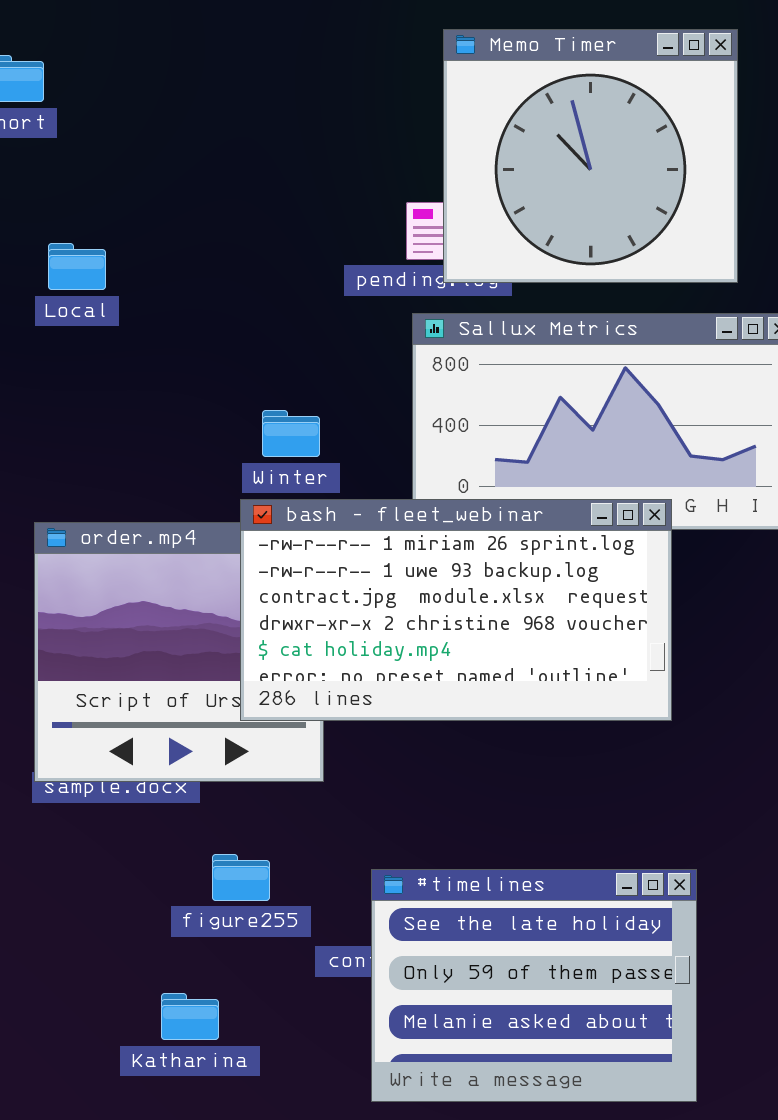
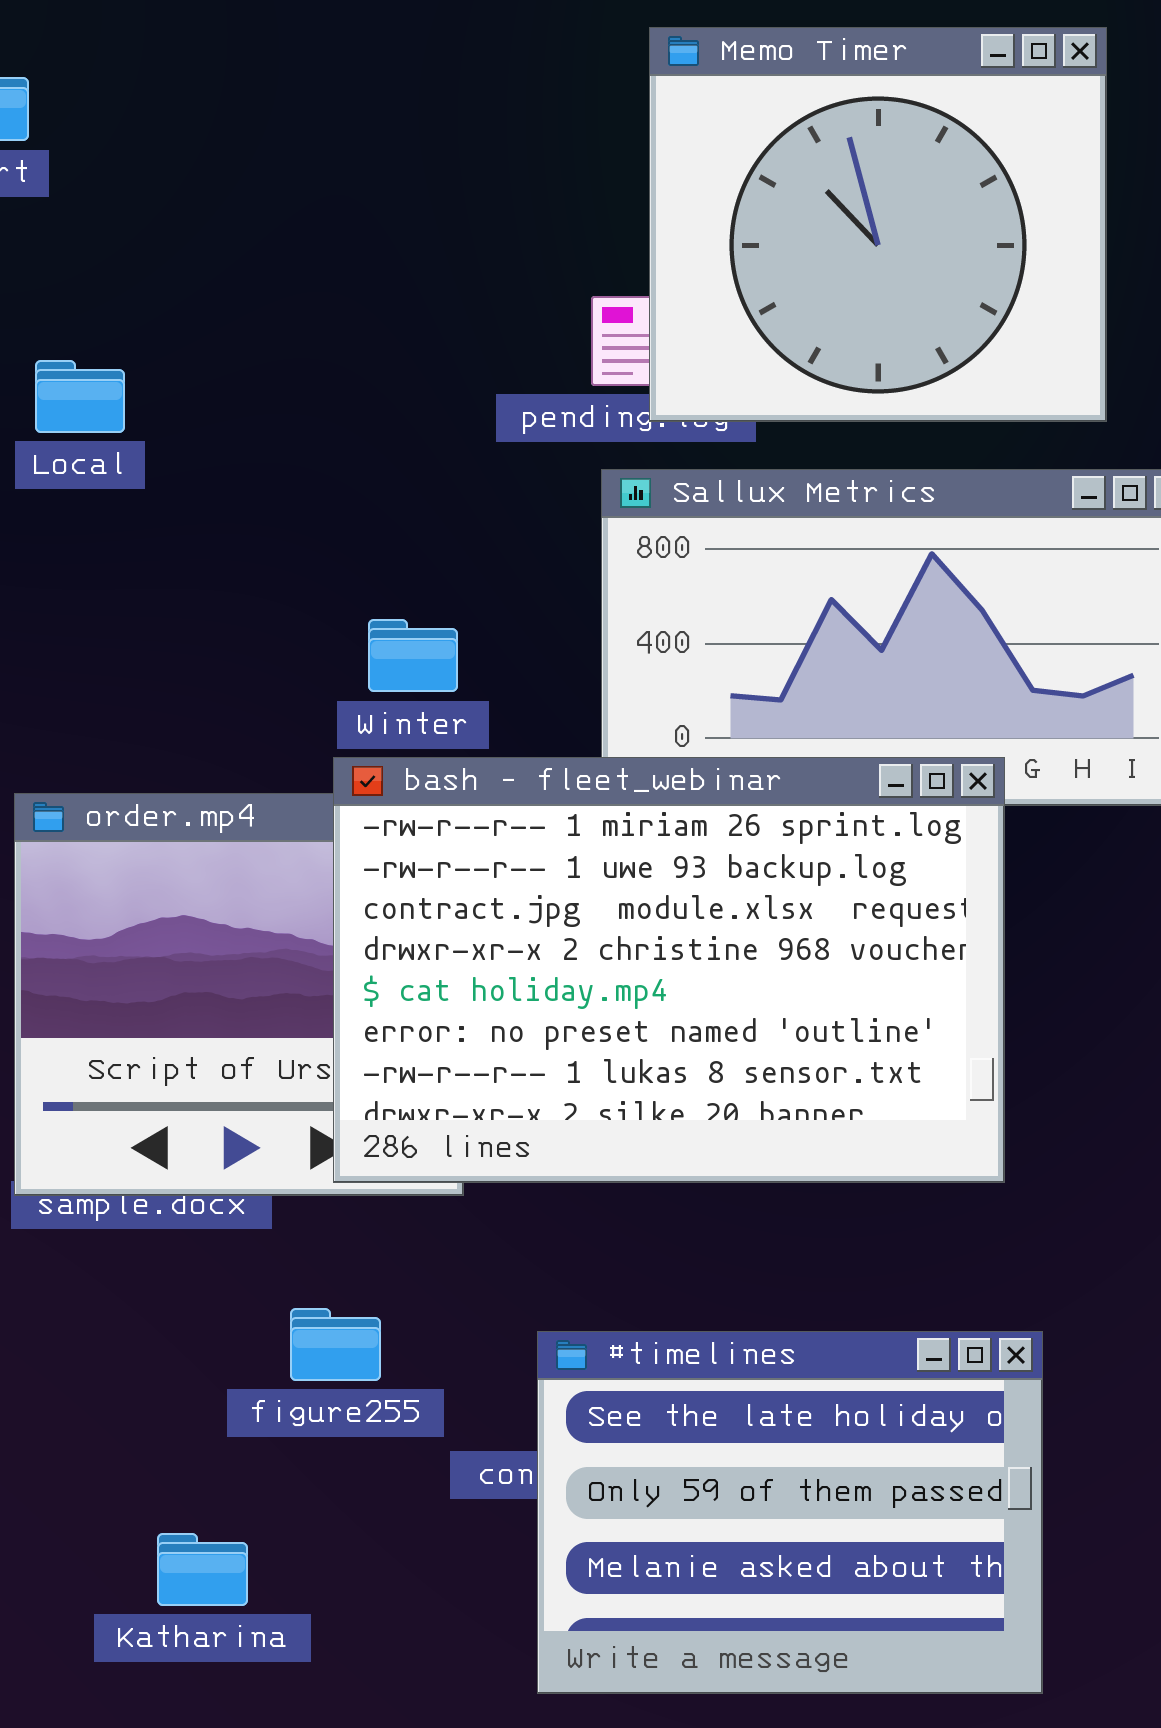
bash - fleet_webinar: [240,499,672,721] -> [333,757,1005,1183], resized
Katharina: [161,993,219,1040] -> [157,1533,248,1606], moved

